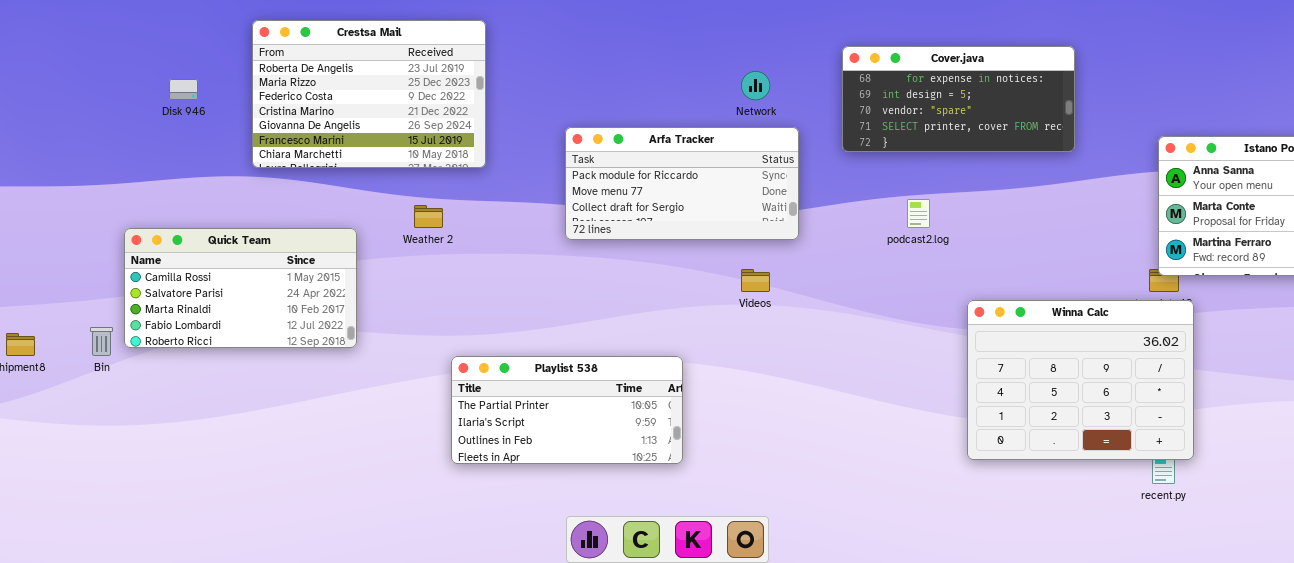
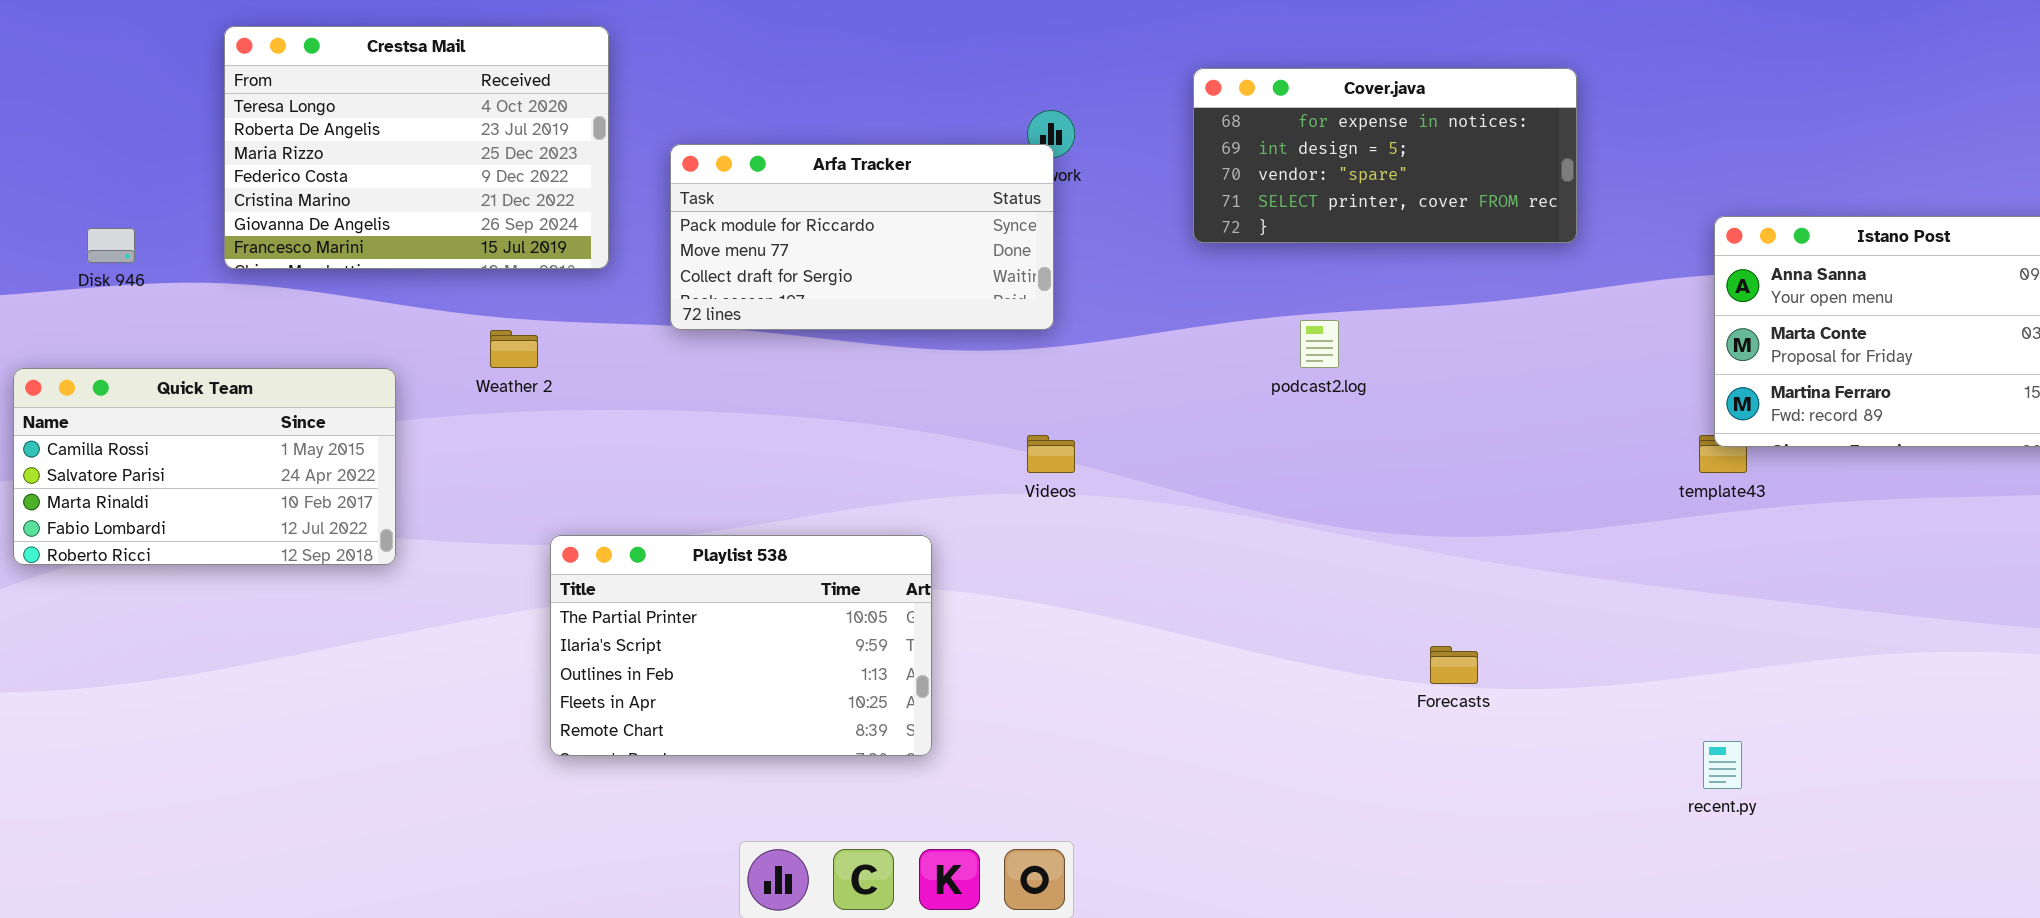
Crestsa Mail: [252,20,486,168] -> [224,26,609,269], scrolled up 1 row
Disk 946: [169,79,198,100] -> [87,228,135,263], moved
Arfa Tracker: [565,127,799,240] -> [670,144,1054,330], moved
Winna Calc: [967,300,1194,460] -> none, closed
Playlist 538: [451,356,683,464] -> [550,535,932,756], resized

